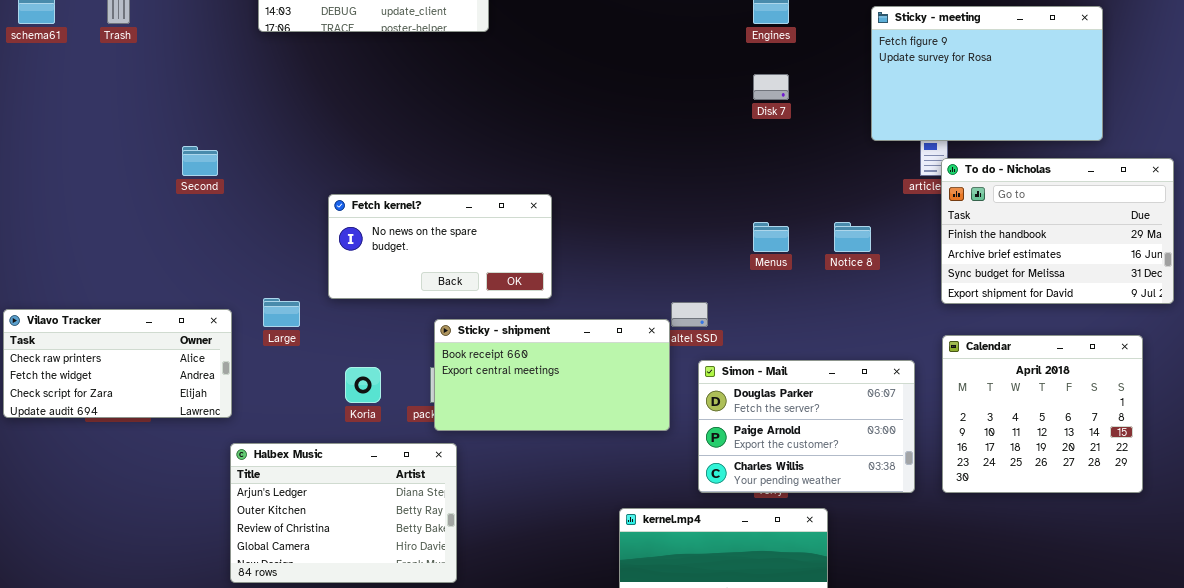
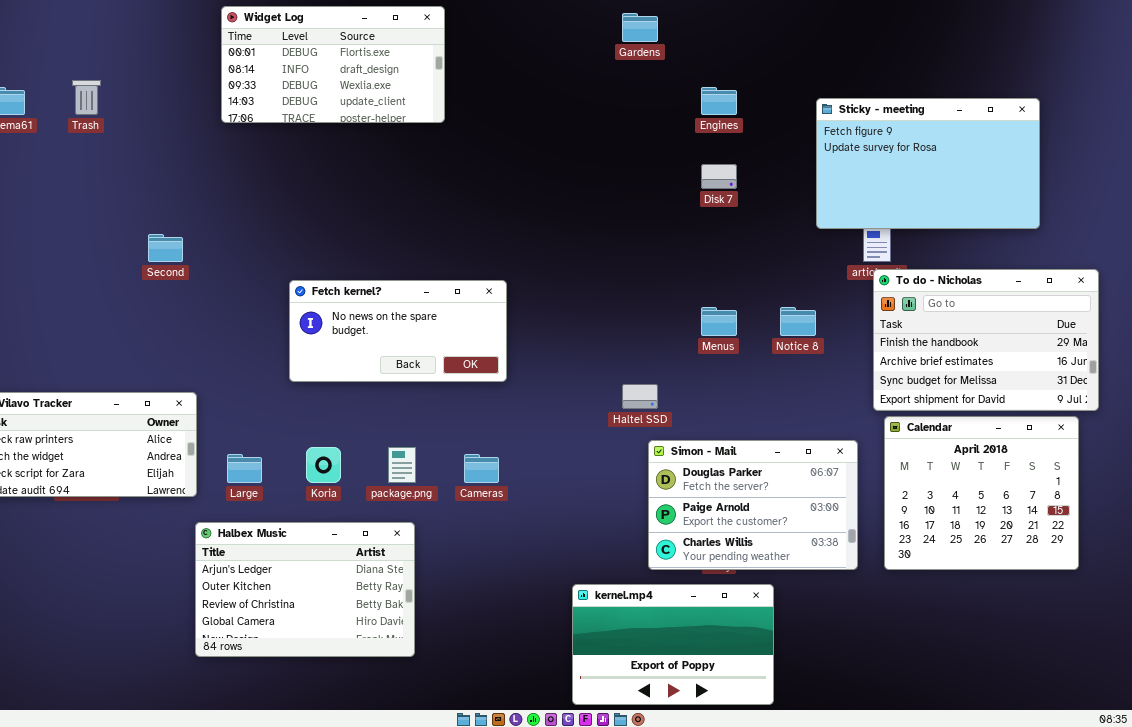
To do - Nicholas: [941,158,1174,304] -> [873,269,1099,411], moved
Large: [263,298,300,327] -> [227,454,262,483], moved
Sticky - shipment: [434,319,670,431] -> none, closed

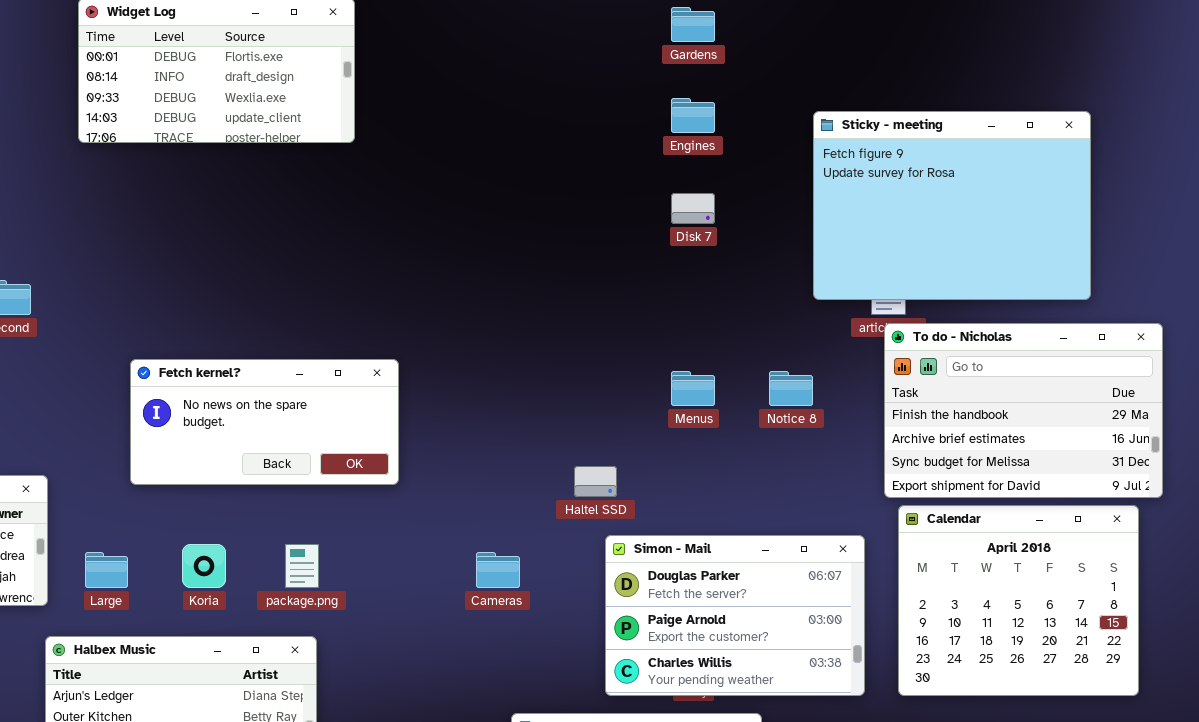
Gardens: [622,13,658,42] -> [671,7,715,42], moved
Sticky - meeting: [816,98,1040,229] -> [813,111,1091,300], resized
Fetch kernel?: [289,280,507,382] -> [130,359,399,485], moved
Cameras: [464,454,499,483] -> [476,552,520,588], moved

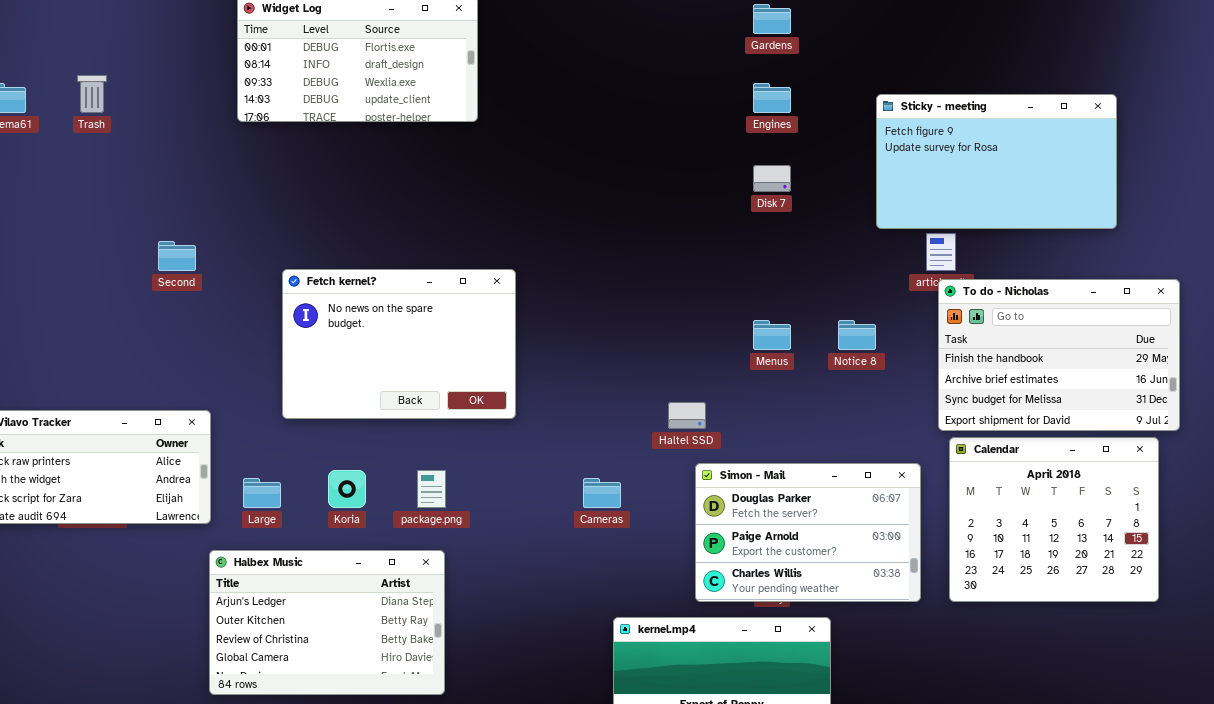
Sticky - meeting: [813,111,1091,300] -> [876,94,1117,229], resized
Fetch kernel?: [130,359,399,485] -> [282,269,516,419], resized

